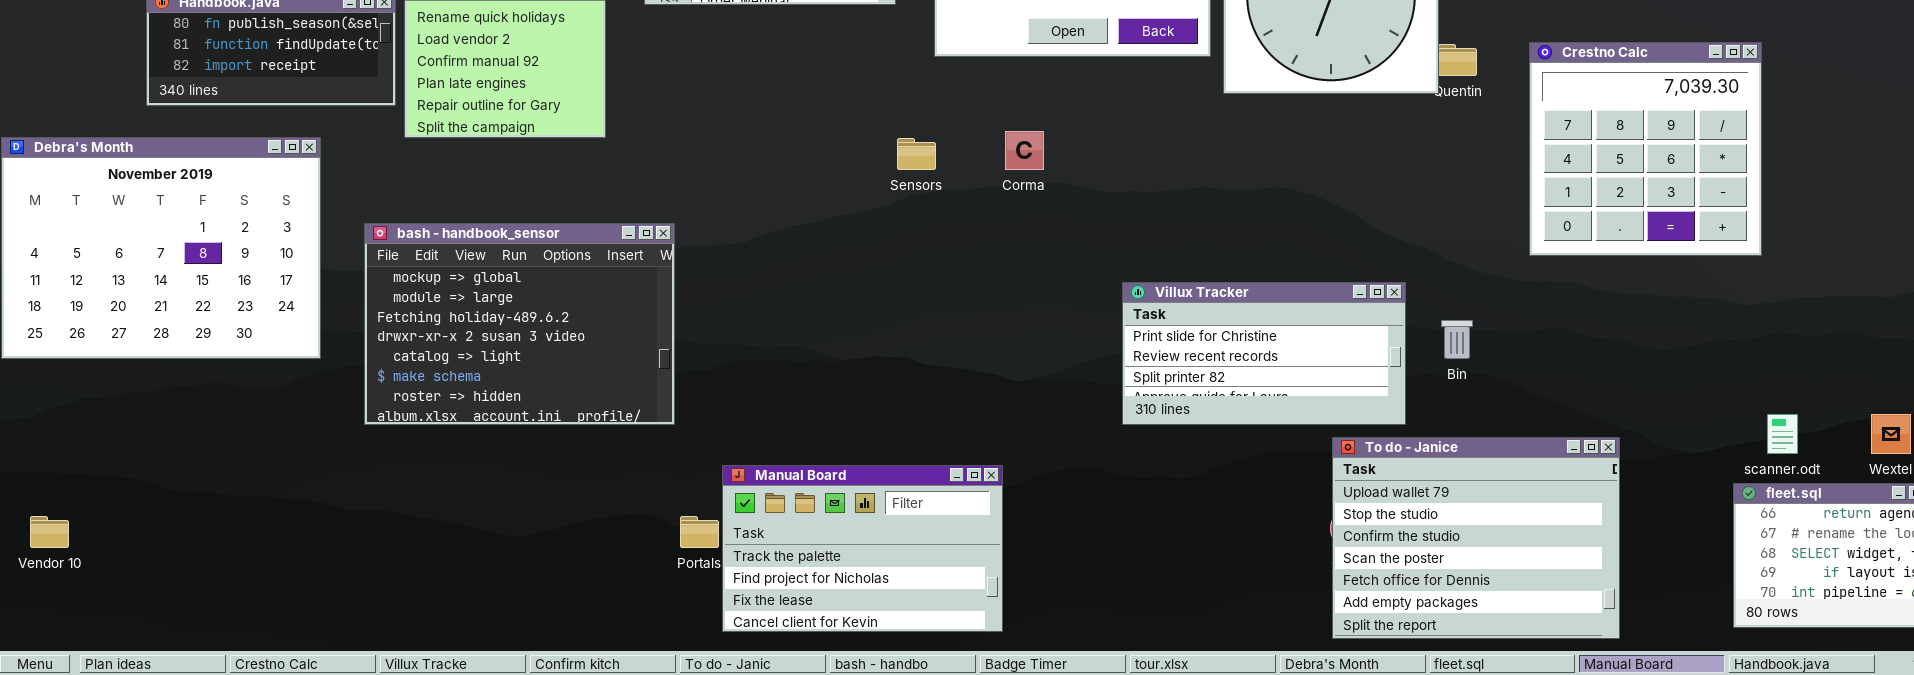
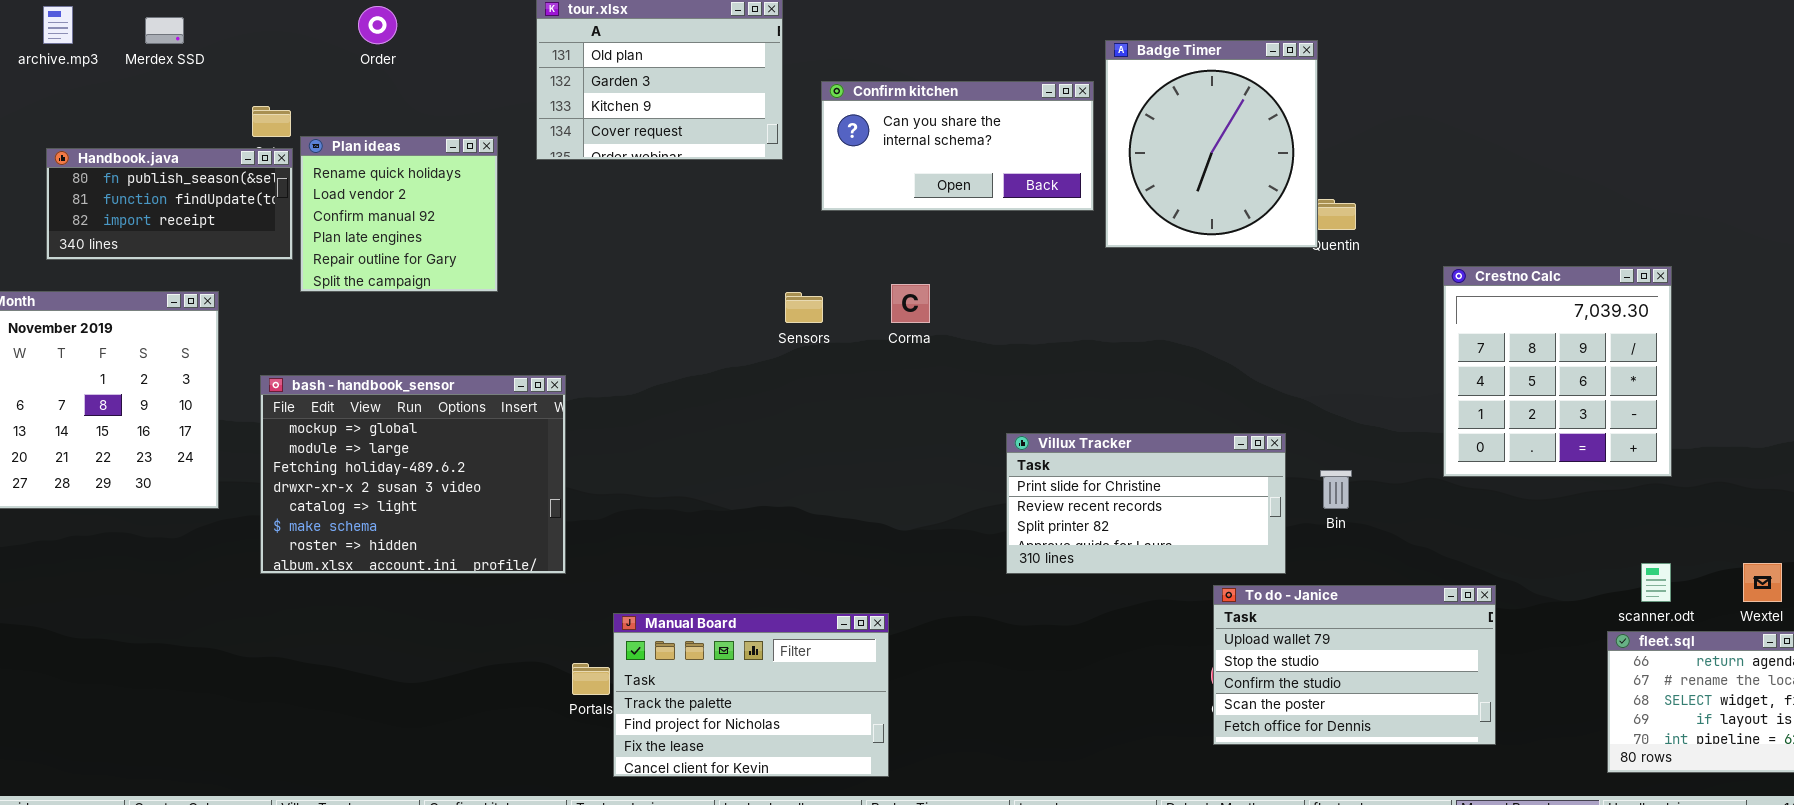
Crestno Calc: [1529,42,1762,256] -> [1443,266,1672,477], moved
To do - Janice: [1332,437,1620,639] -> [1213,585,1496,745], resized

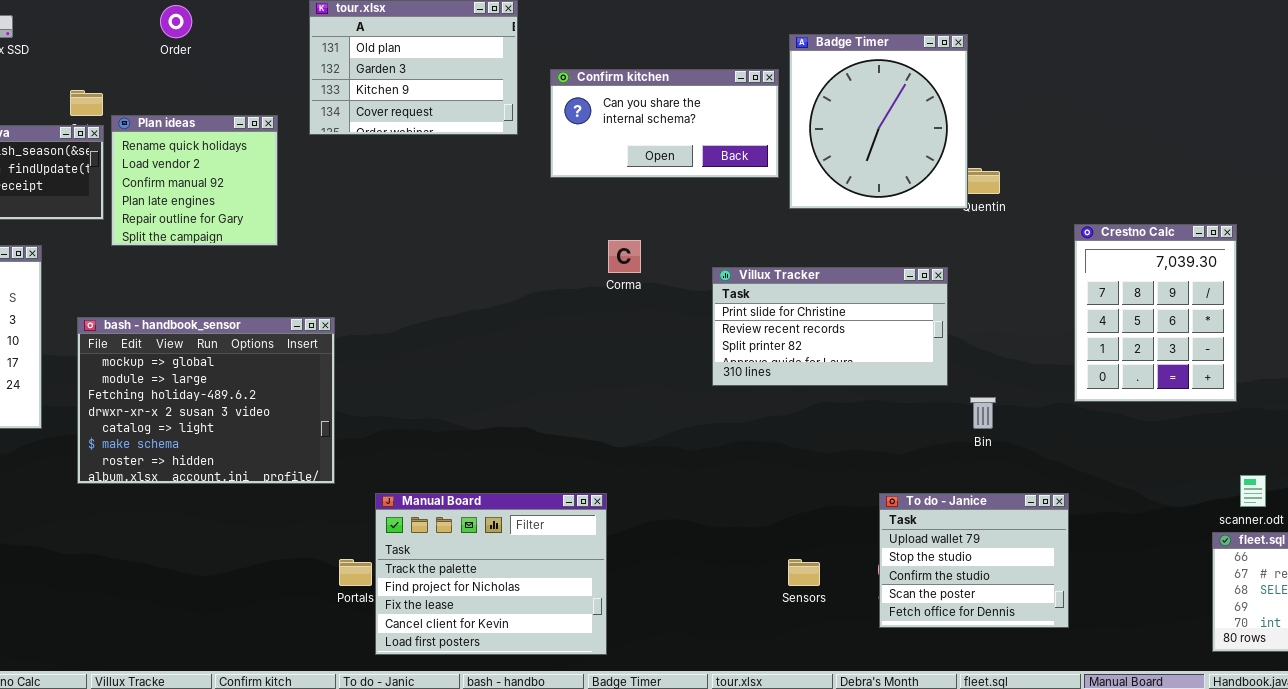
Crestno Calc: [1443,266,1672,477] -> [1074,224,1237,402], resized
Sensors: [785,292,823,323] -> [788,559,820,586], moved
Villux Tracker: [1006,433,1286,574] -> [712,267,948,386], moved
To do - Janice: [1213,585,1496,745] -> [879,493,1069,628], resized
Manual Board: [613,613,889,777] -> [375,493,607,655], resized

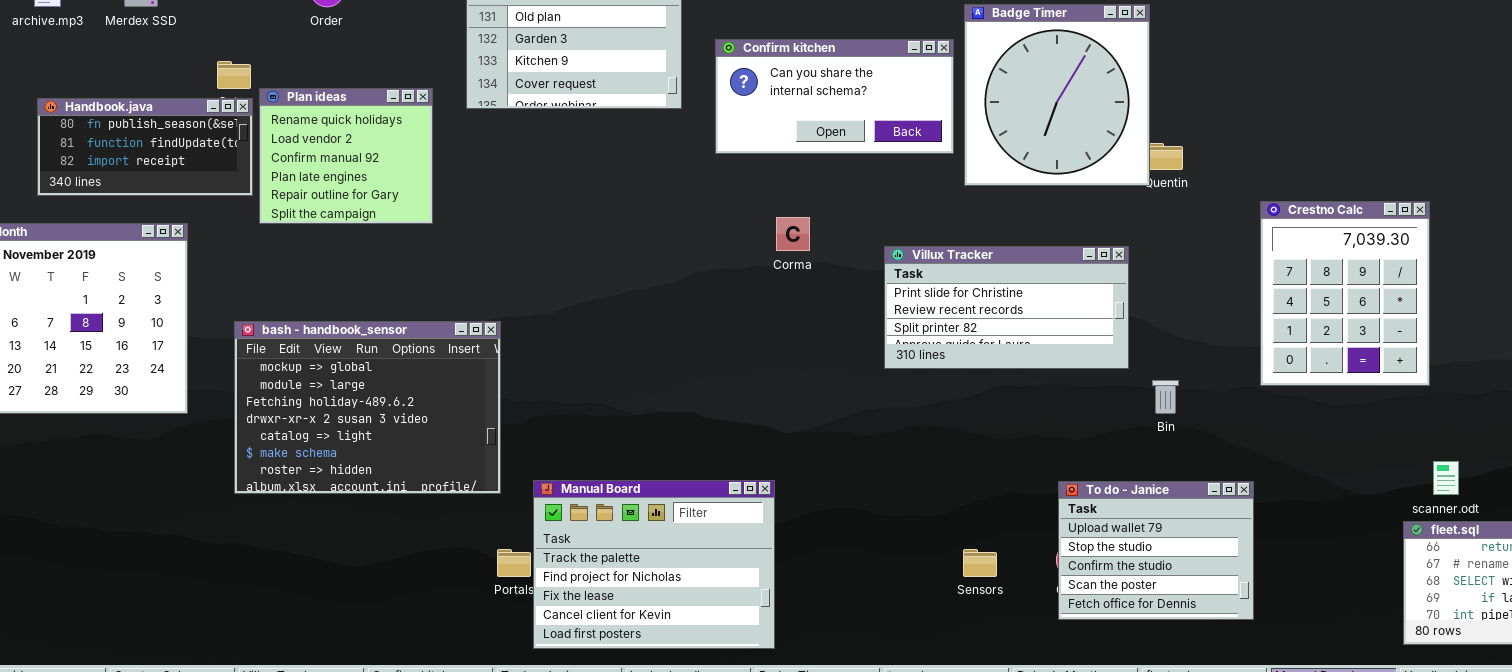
bash - handbook_sensor: [77,317,335,484] -> [234,321,501,494], moved

